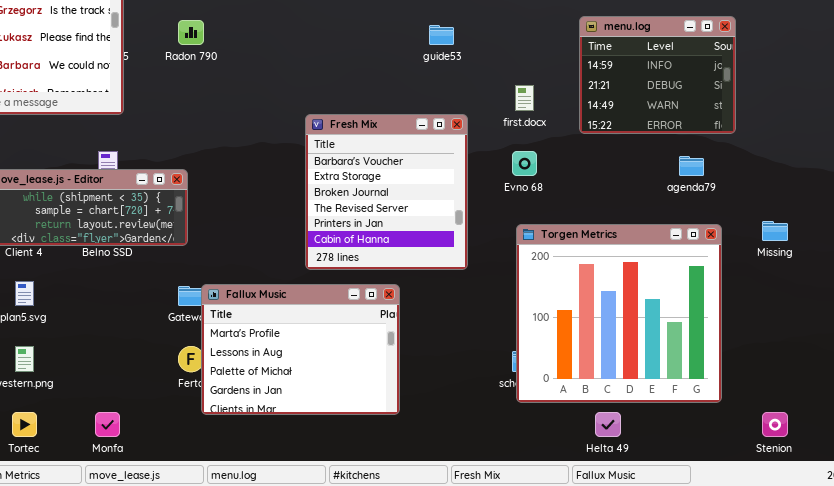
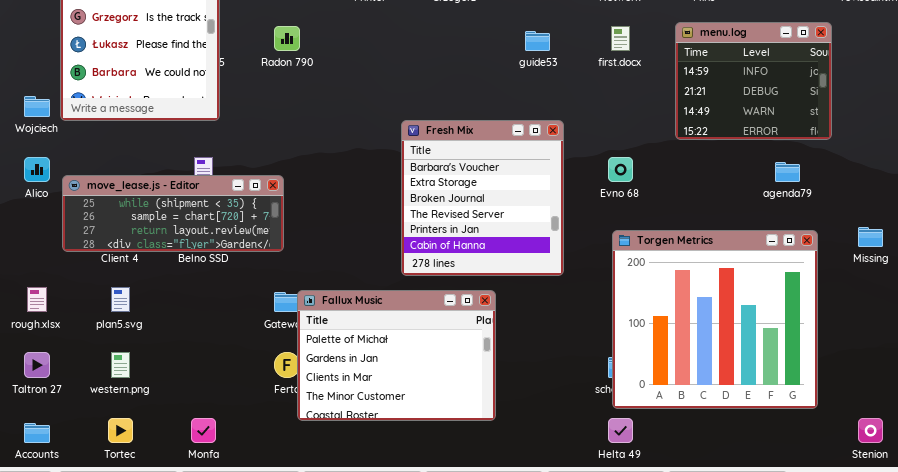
first.docx: [515,85,534,111] -> [611,26,630,51], moved
Fallux Music: [201,284,400,415] -> [297,290,496,421], scrolled down 2 rows
Helta 49: [595,412,621,437] -> [608,418,633,443], moved

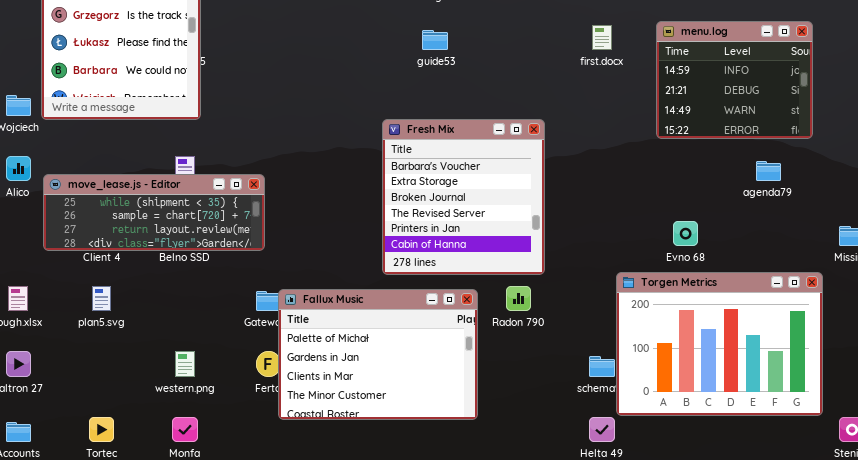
Radon 790: [274,26,300,51] -> [506,286,531,311], moved
guide53: [525,31,550,51] -> [422,30,448,50], moved
Evno 68: [608,157,633,182] -> [673,221,698,246], moved
Torgen Metrics: [612,230,818,409] -> [616,272,823,416], moved, resized
western.png: [111,352,130,378] -> [175,351,195,377], moved

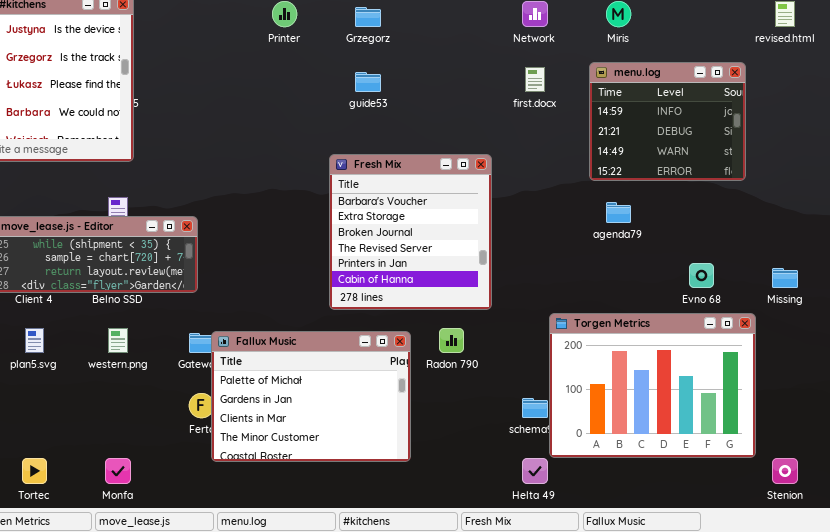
Fresh Mix: [382,119,545,275] -> [329,154,492,310], moved
agenda79: [756,161,781,181] -> [606,202,631,223], moved
Evno 68: [673,221,698,246] -> [689,263,714,288], moved
western.png: [175,351,195,377] -> [108,328,128,353], moved

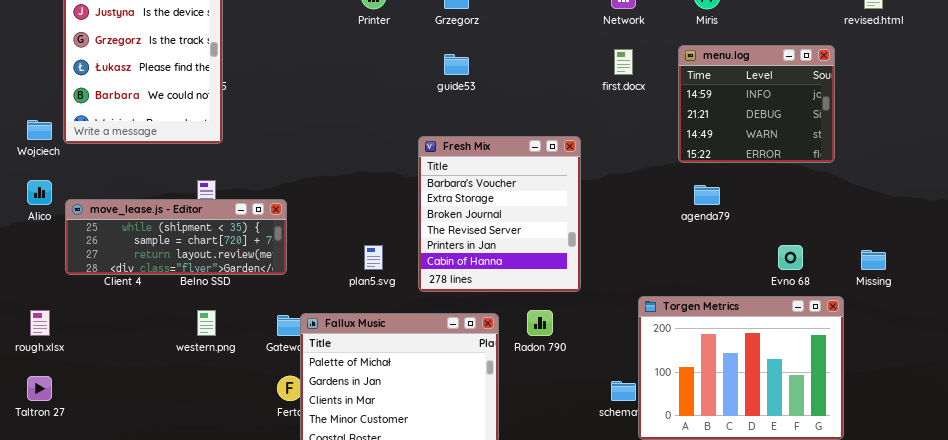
plan5.svg: [25,328,44,353] -> [364,245,383,270], moved

